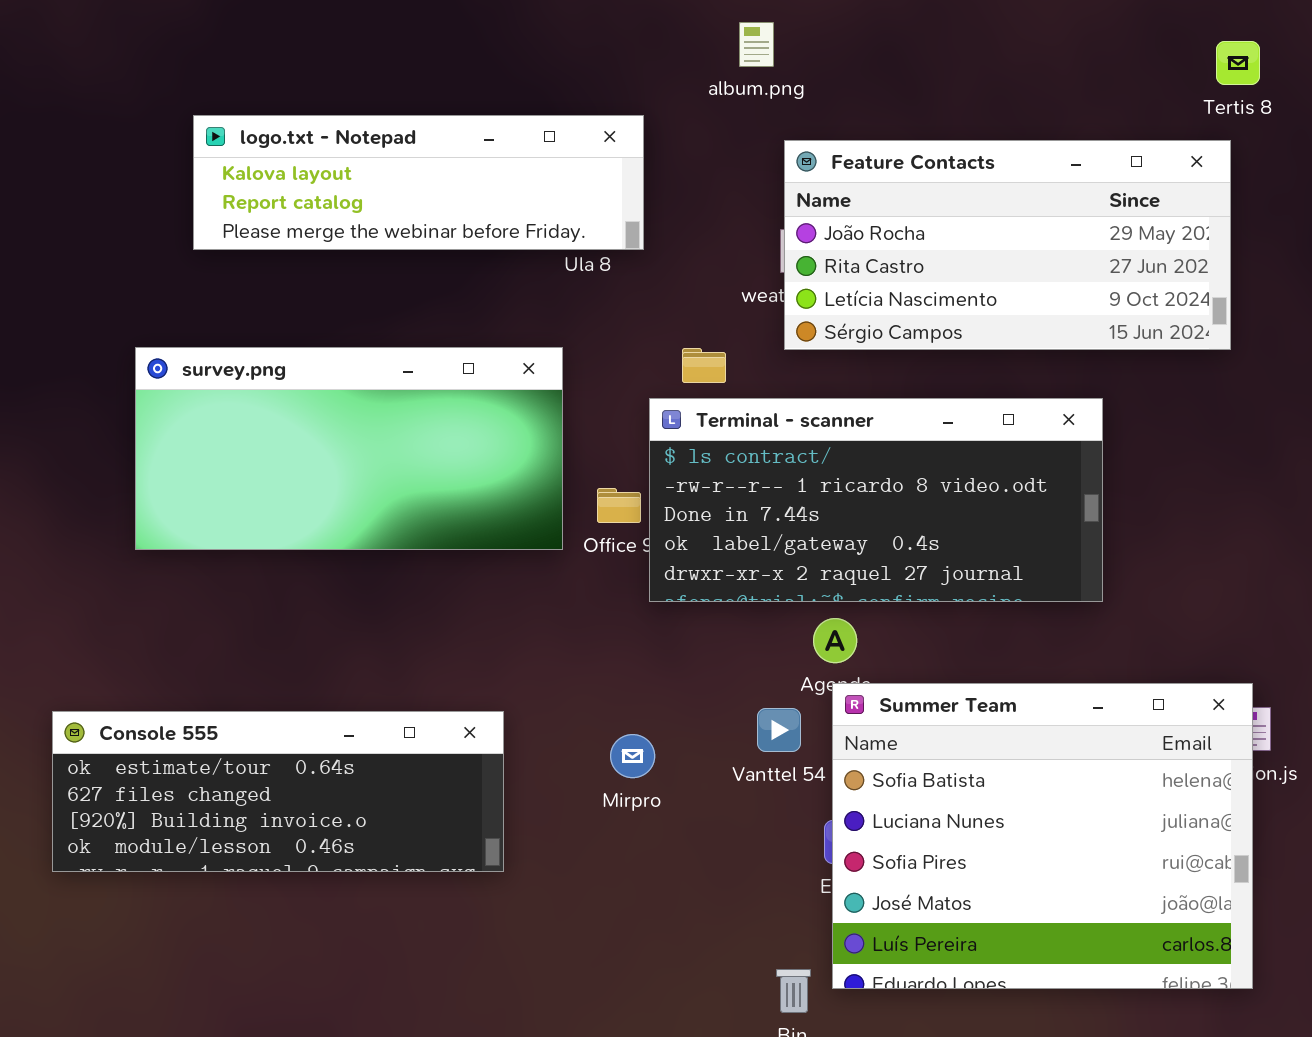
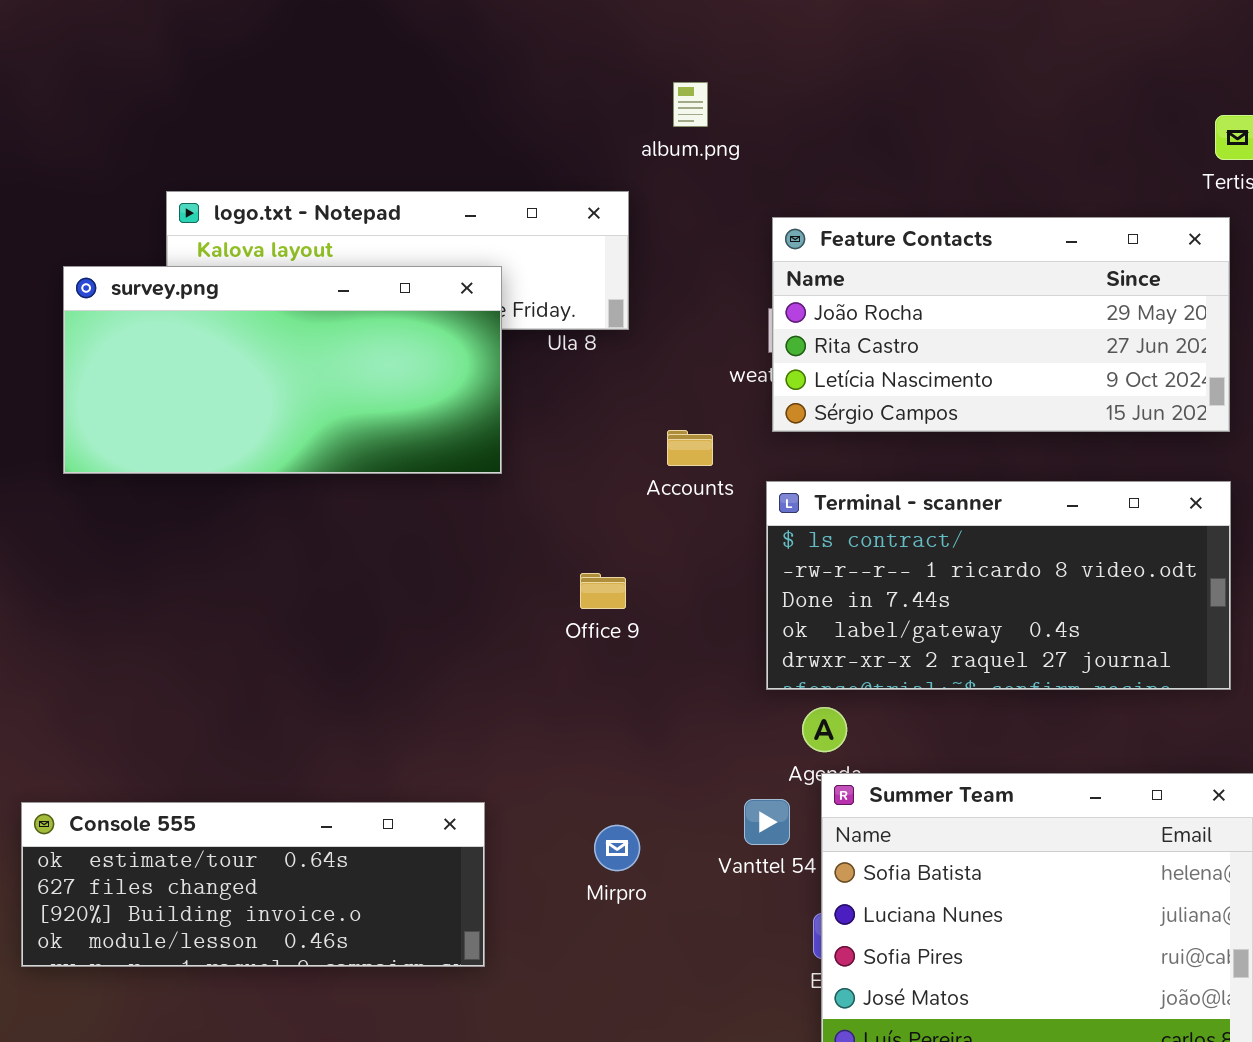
album.png: [739,22,774,67] -> [673,82,708,127], moved
survey.png: [135,347,563,550] -> [63,266,502,474], moved
Terminal - scanner: [649,398,1103,602] -> [766,481,1231,690], moved

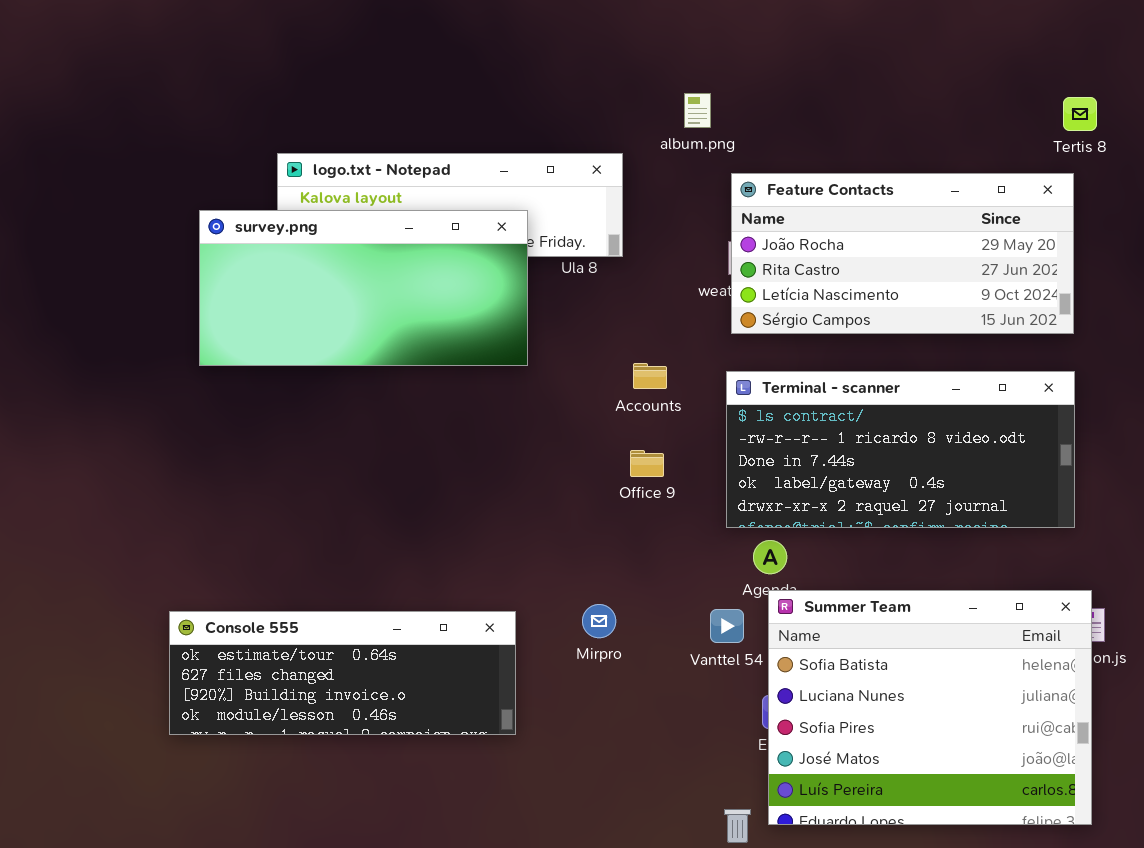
album.png: [673,82,708,127] -> [684,93,711,128], moved
Accounts: [667,430,713,466] -> [633,363,667,389], moved
Office 9: [580,573,626,609] -> [630,450,664,477], moved
Mirpro: [594,825,640,871] -> [582,604,616,638], moved

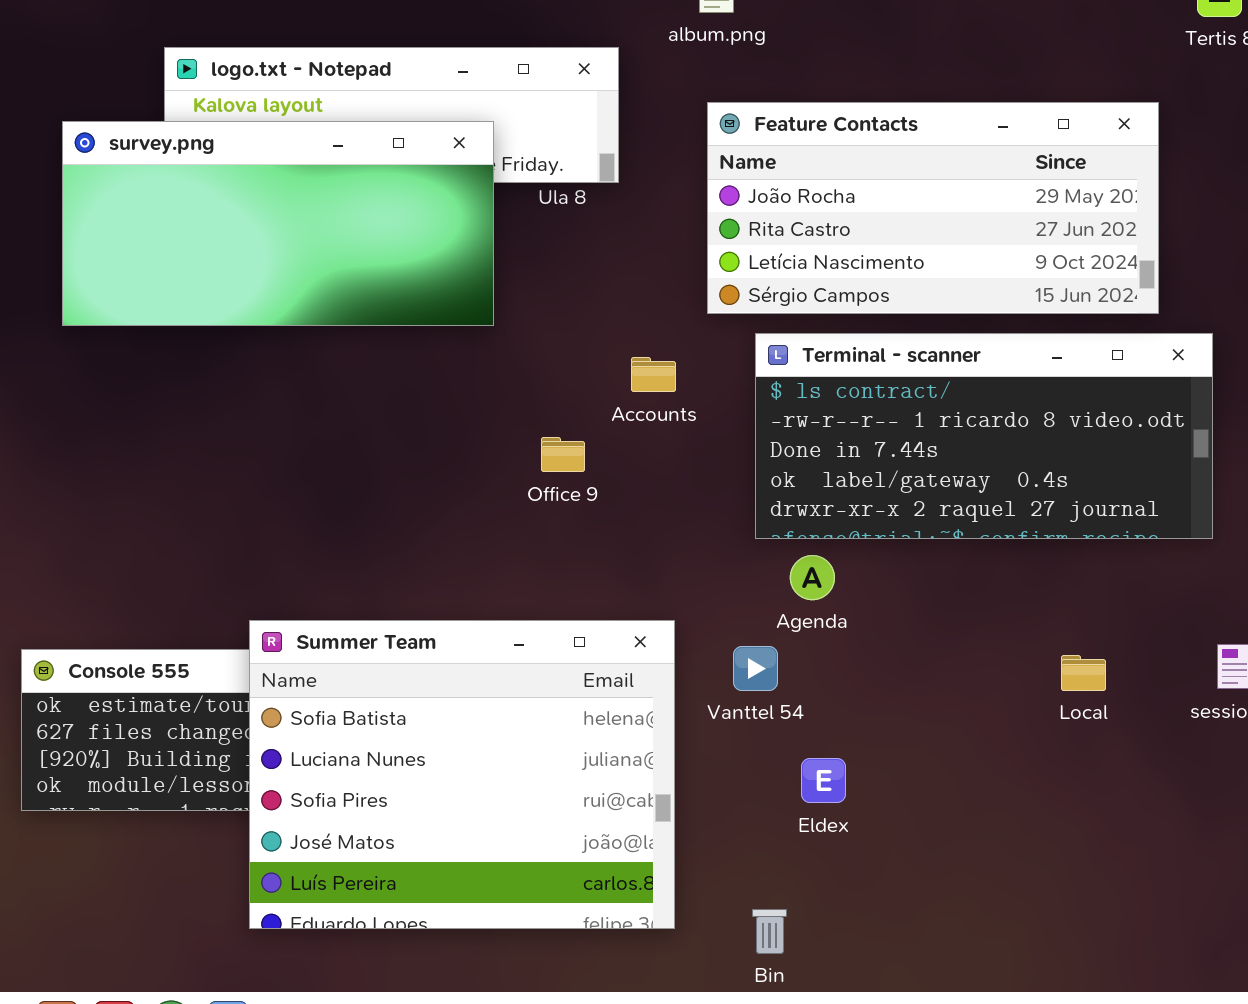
Feature Contacts: [731,173,1074,334] -> [707,102,1159,314], moved
Accounts: [633,363,667,389] -> [631,357,676,392], moved
Office 9: [630,450,664,477] -> [541,437,585,472], moved
Summer Team: [768,590,1092,825] -> [249,620,675,929], moved

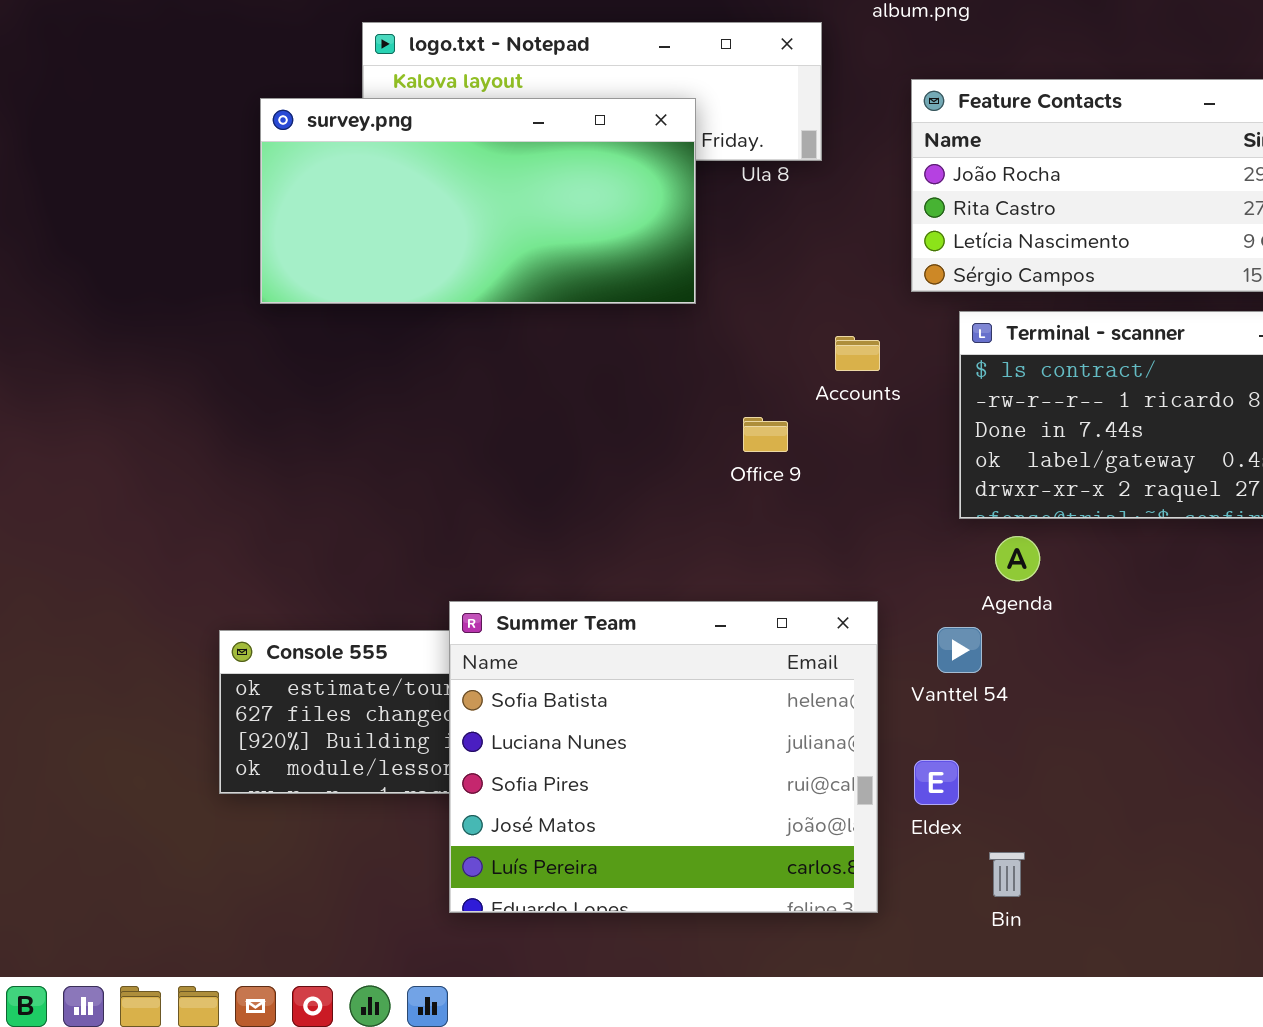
Eldex: [801,758,846,803] -> [914,760,959,805], moved
Bin: [752,909,787,954] -> [989,852,1025,897], moved

